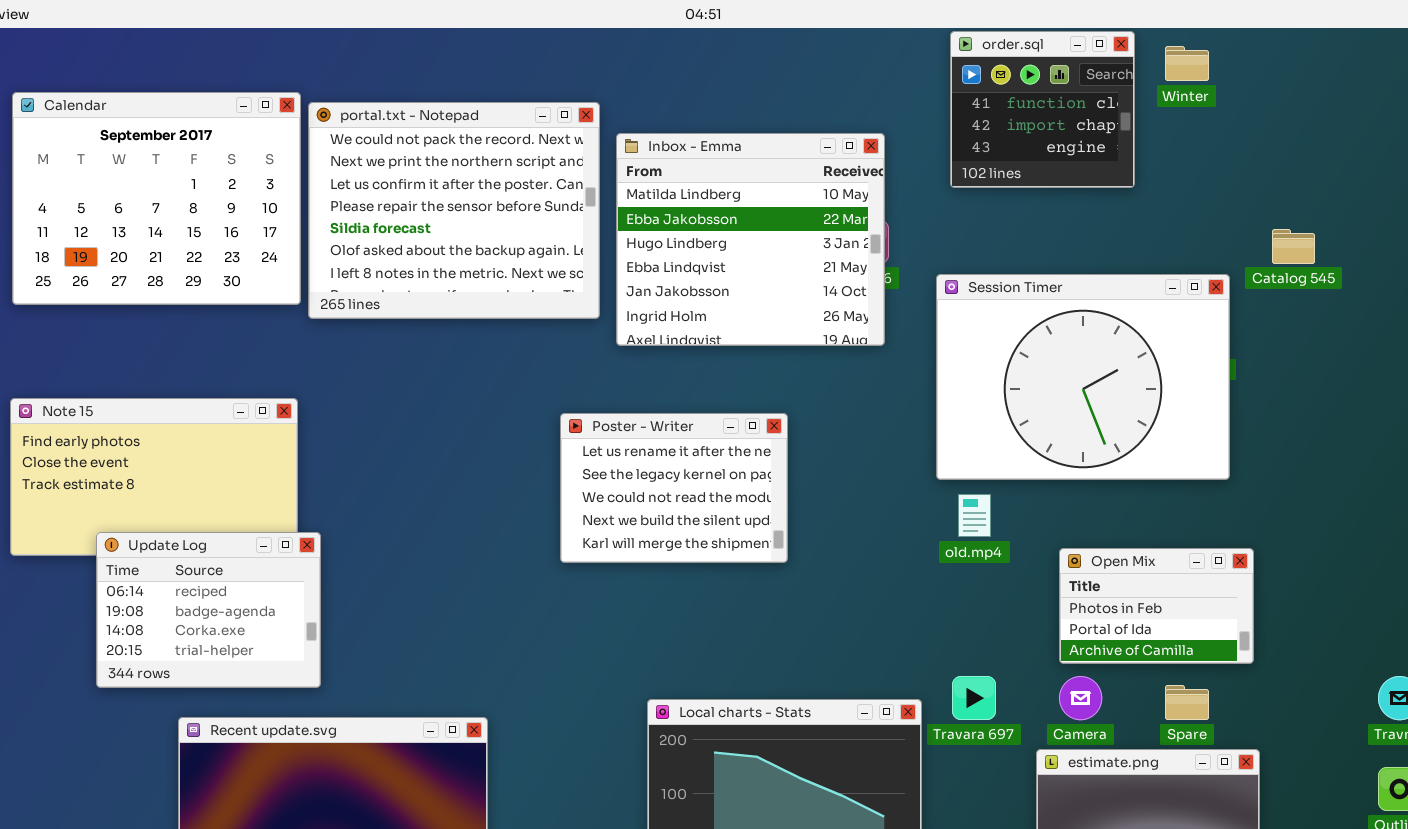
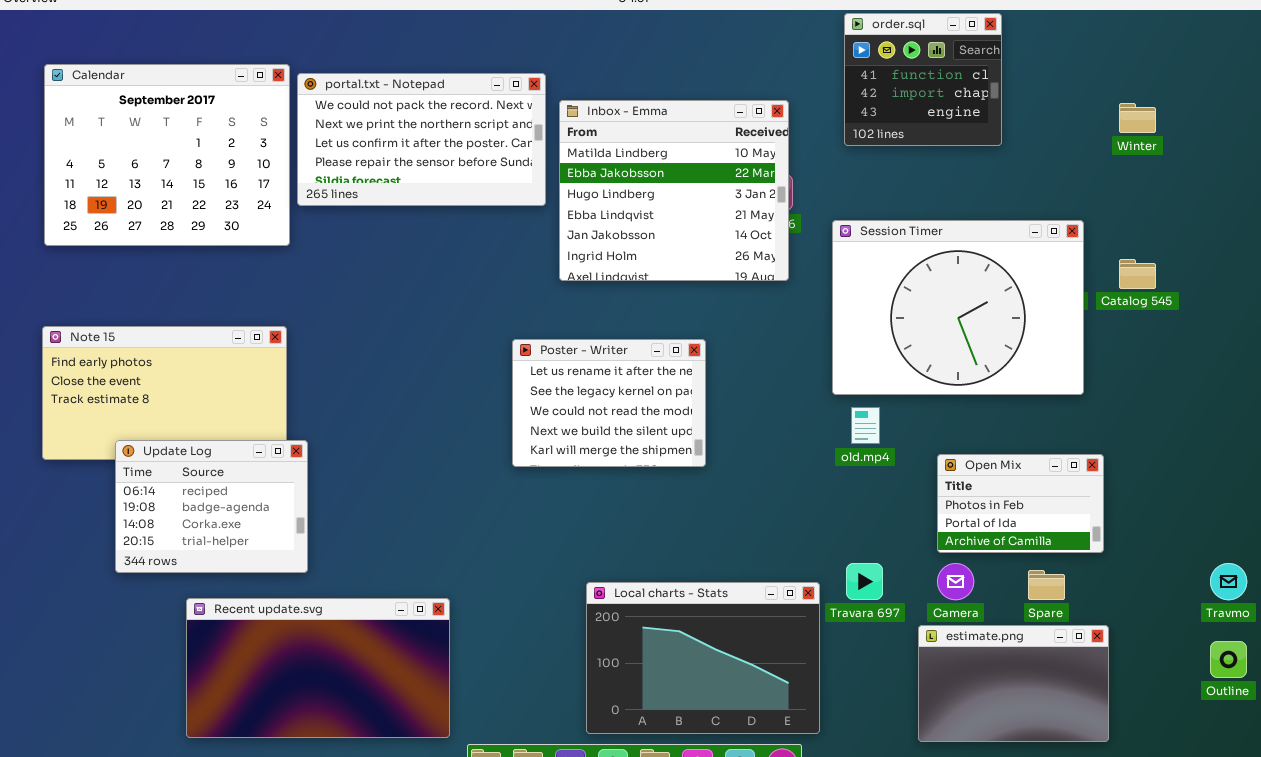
Winter: [1165,46,1209,81] -> [1119,103,1156,133], moved
portal.txt - Notepad: [308,102,600,319] -> [297,73,546,206], resized
Catalog 545: [1272,229,1315,264] -> [1119,259,1156,289], moved

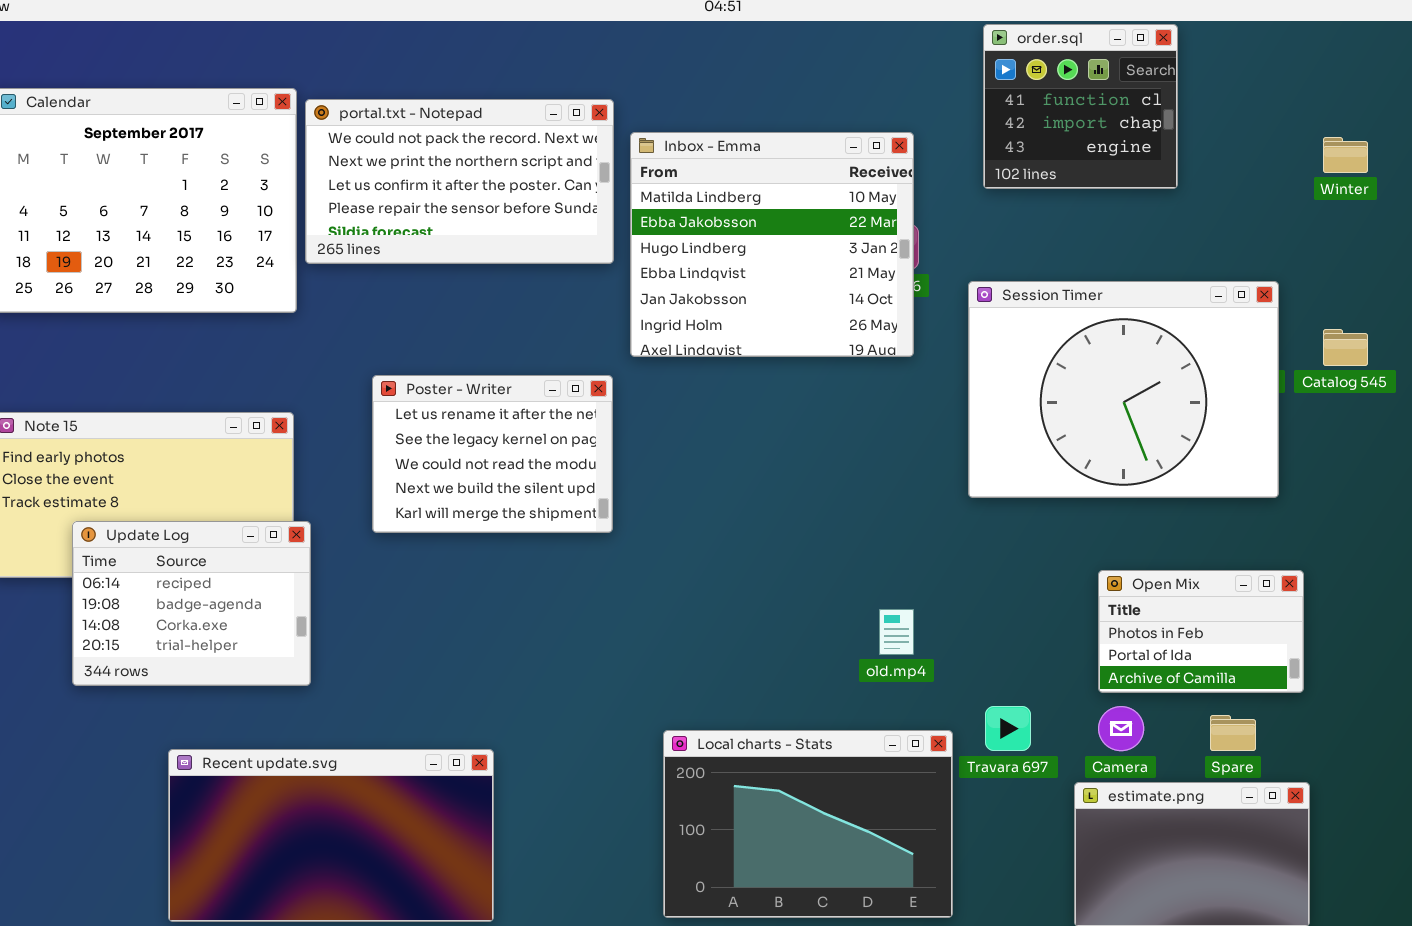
Poster - Writer: [512,339,706,467] -> [372,375,613,533], moved
old.mp4: [851,407,880,444] -> [879,609,914,655], moved
Update Log: [115,440,308,573] -> [72,521,311,686], moved

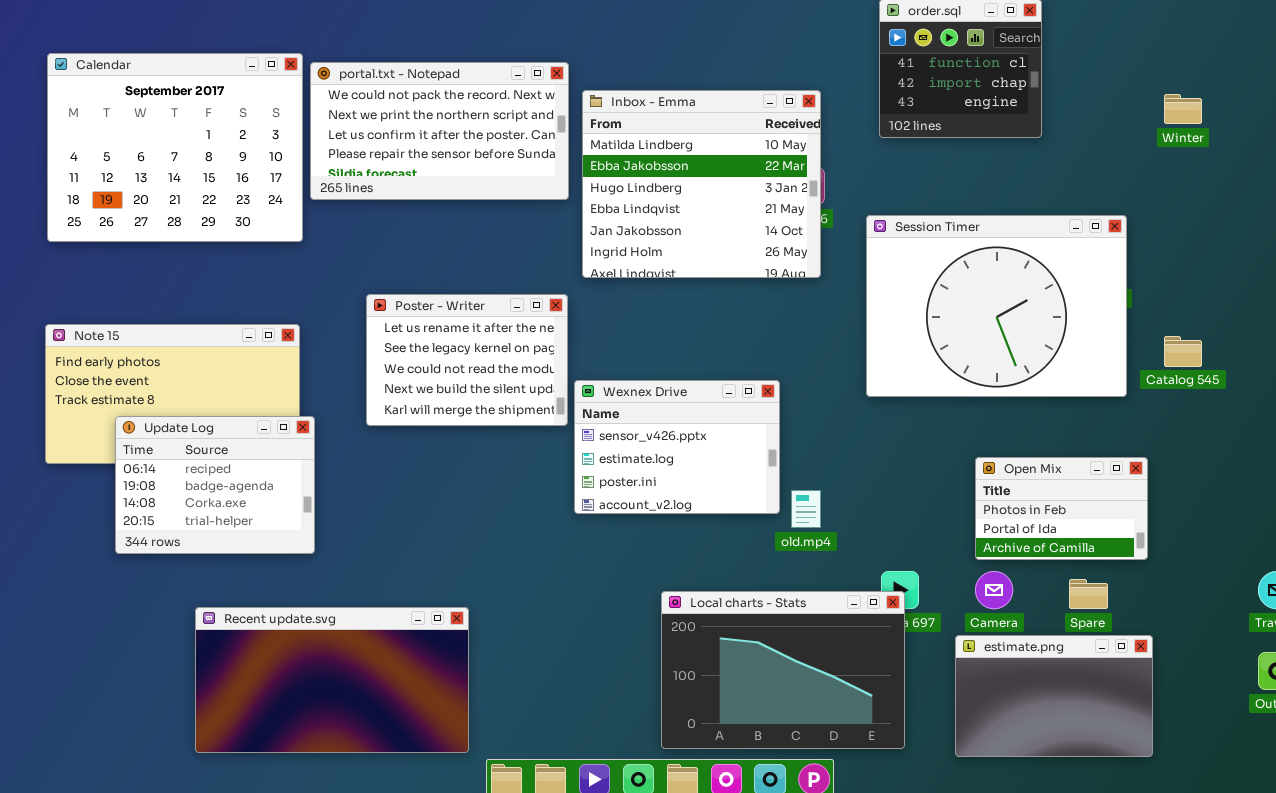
Catalog 545: [1323,329,1368,366] -> [1164,336,1202,367], moved
Wexnex Drive: none -> [574,380,780,514], opened
Local charts - Stats: [663,730,953,918] -> [661,591,905,749], moved

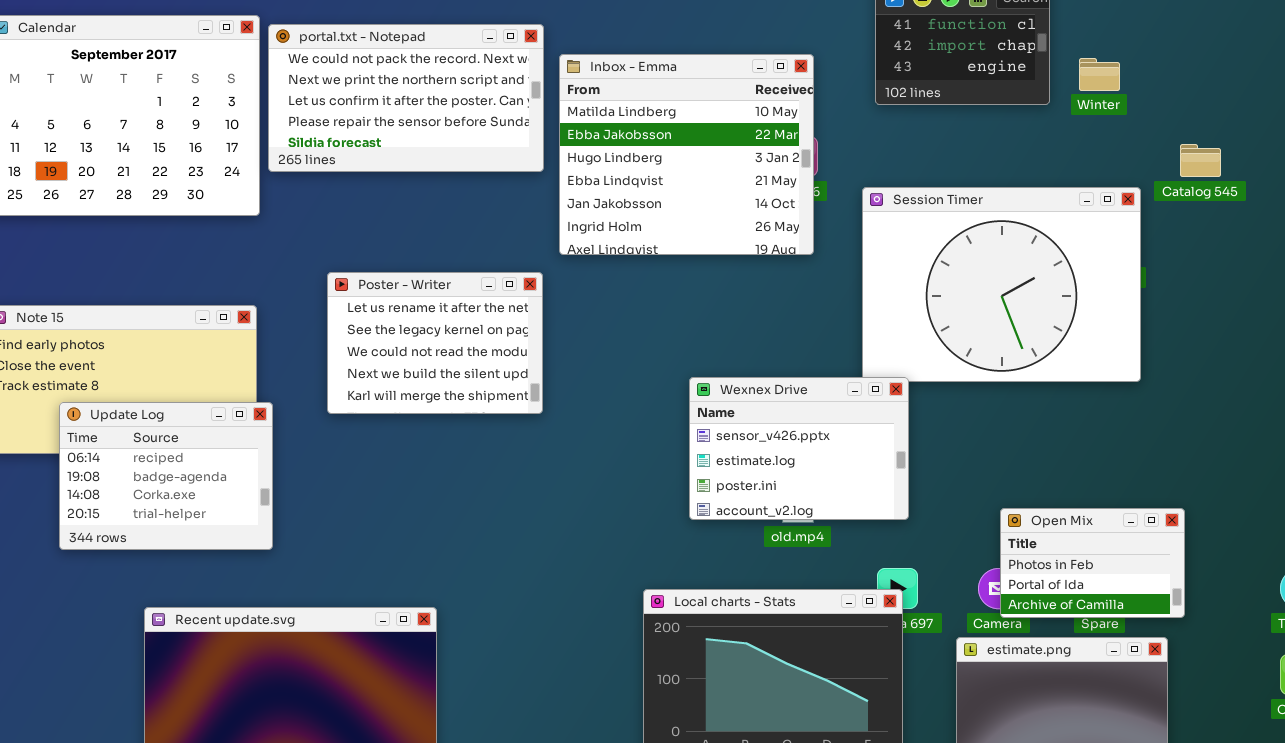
Winter: [1164,94,1202,124] -> [1079,58,1120,91], moved
Catalog 545: [1164,336,1202,367] -> [1180,144,1221,177], moved
Wexnex Drive: [574,380,780,514] -> [689,377,909,520], moved
Open Mix: [975,457,1148,560] -> [1000,508,1185,618], moved

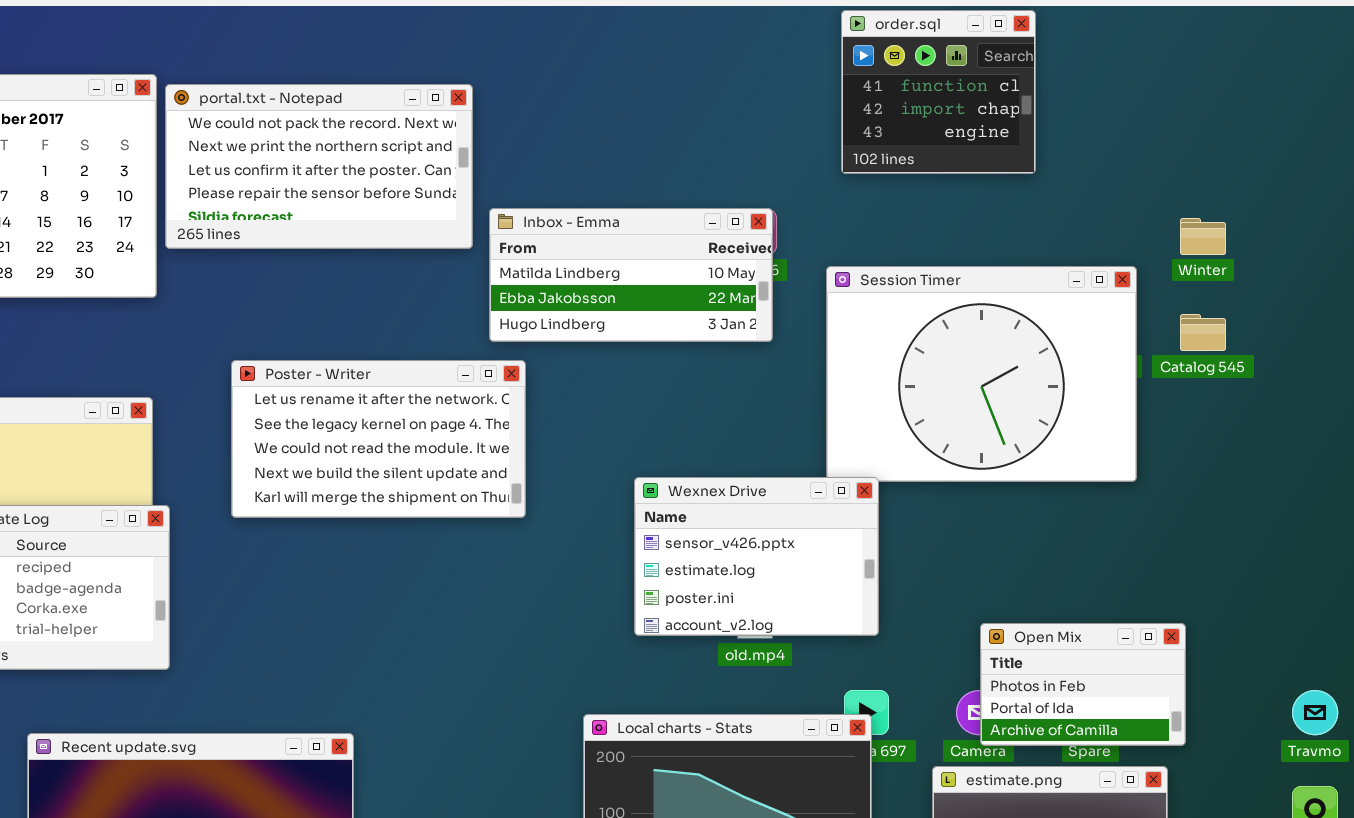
Inbox - Emma: [559,54,814,255] -> [489,208,773,342], resized
Winter: [1079,58,1120,91] -> [1180,218,1226,255], moved
Catalog 545: [1180,144,1221,177] -> [1180,314,1226,351], moved
Poster - Writer: [327,272,543,414] -> [231,360,526,518], resized

